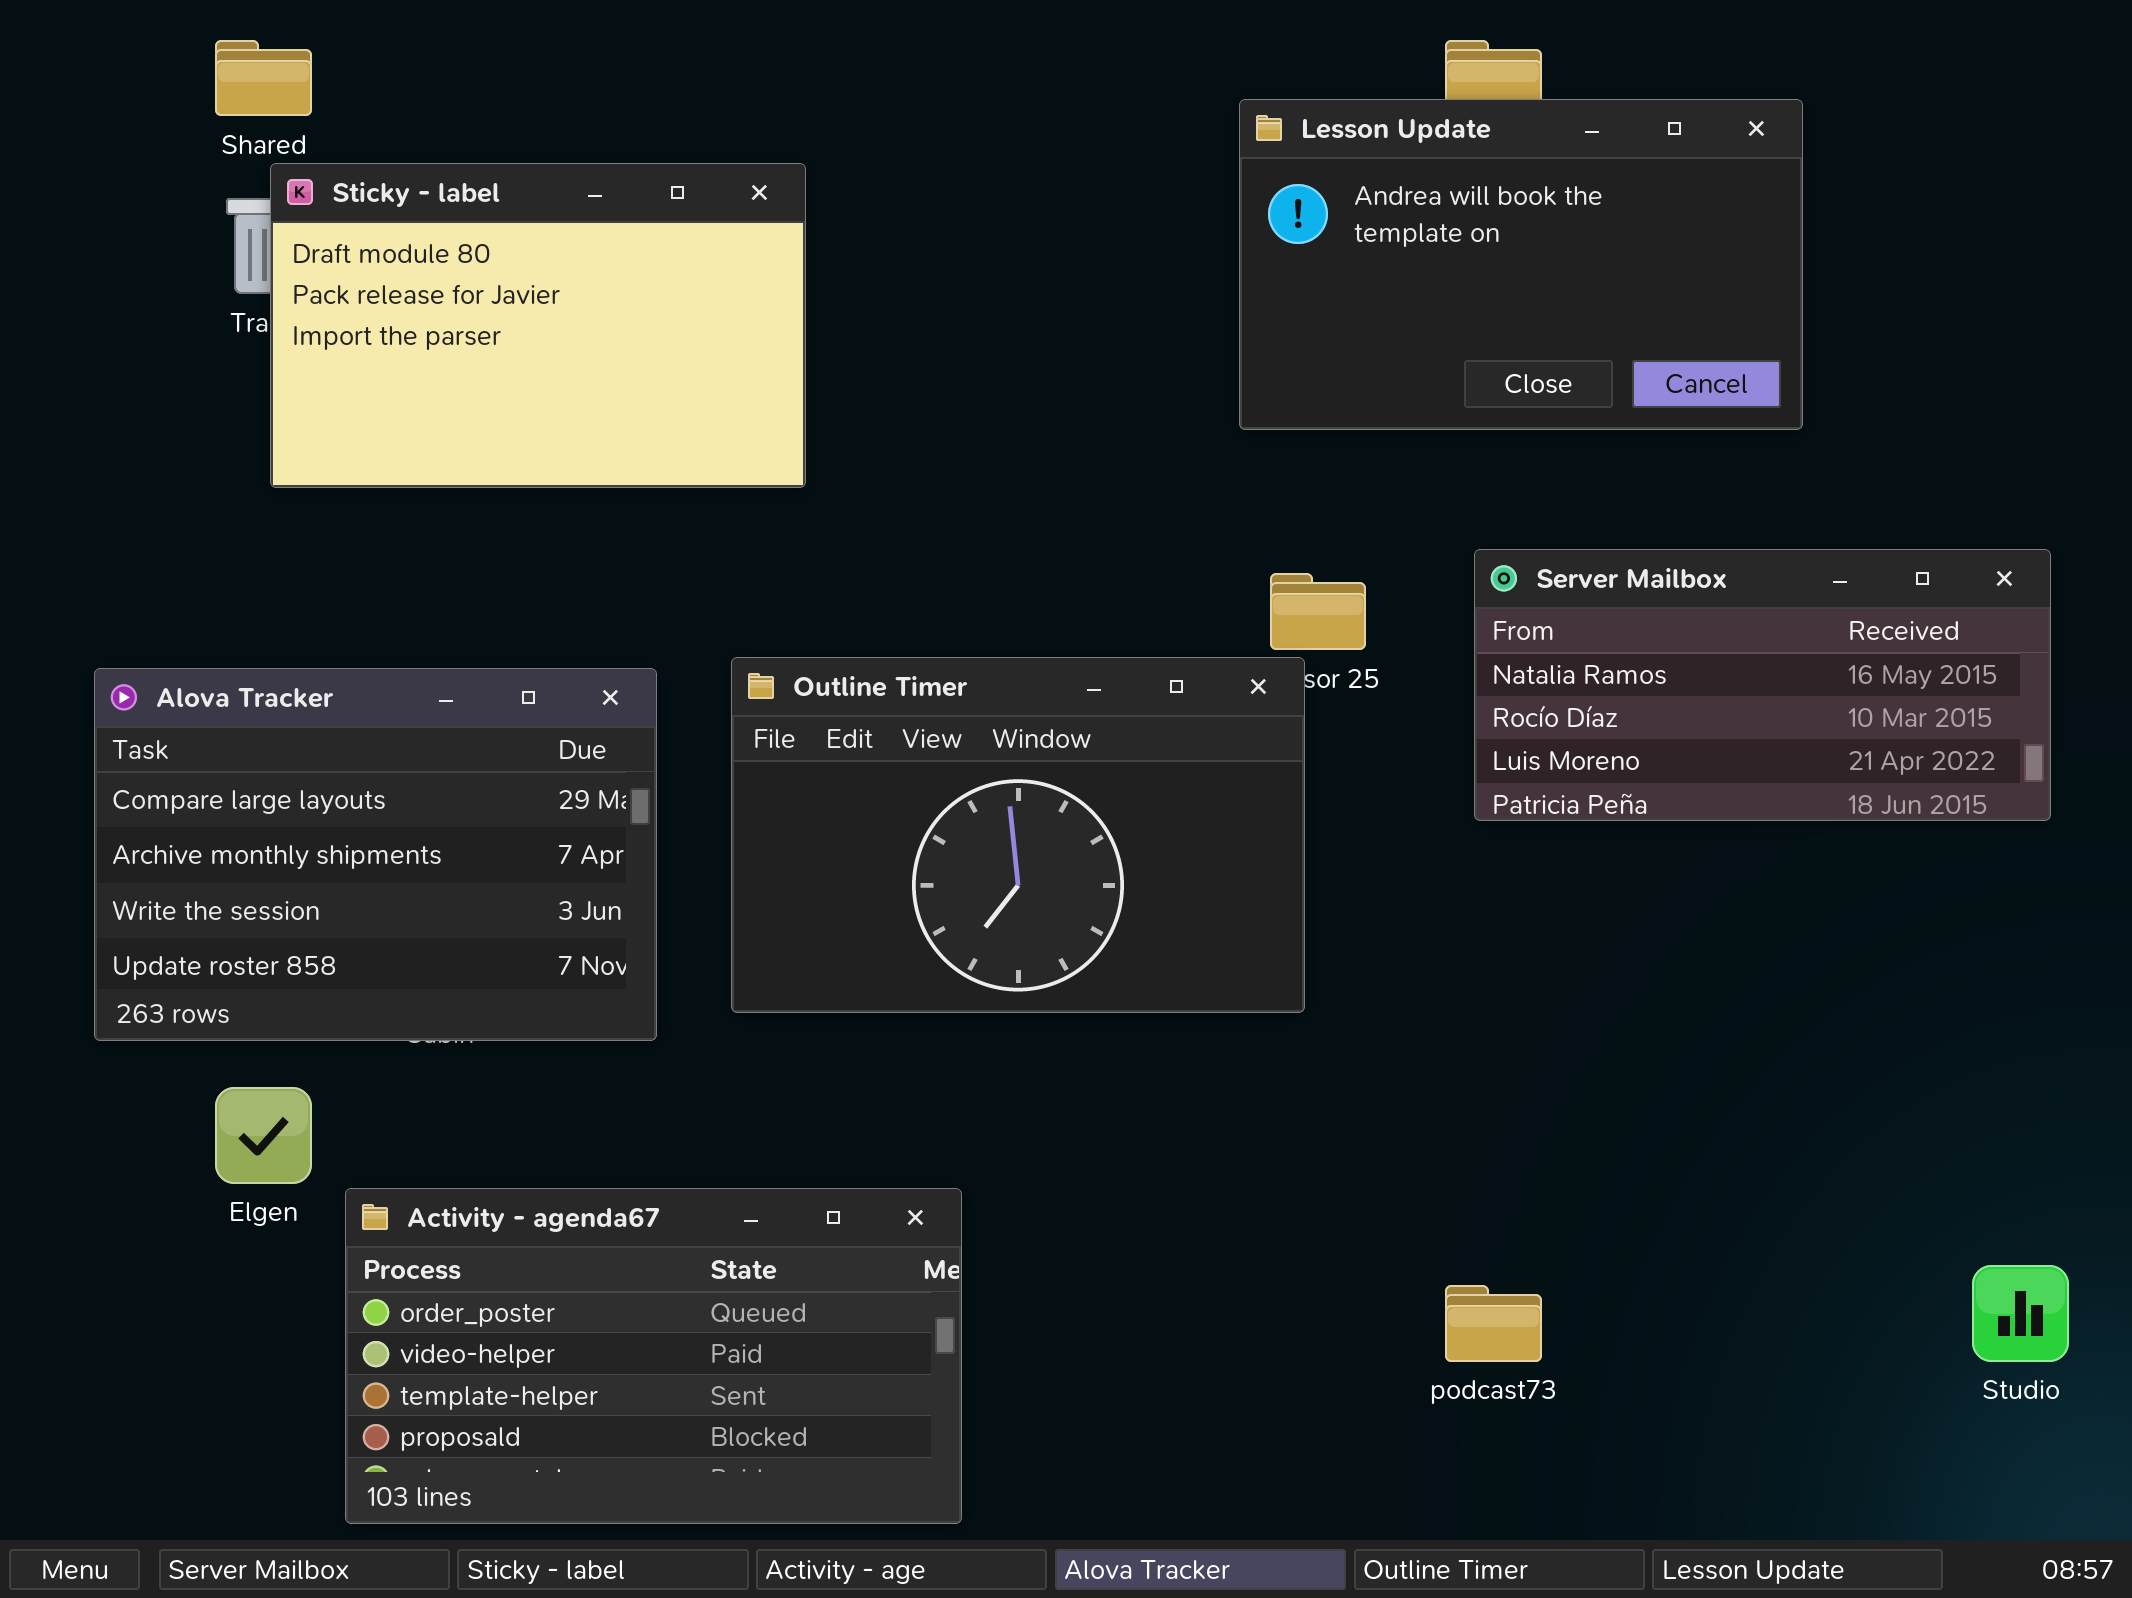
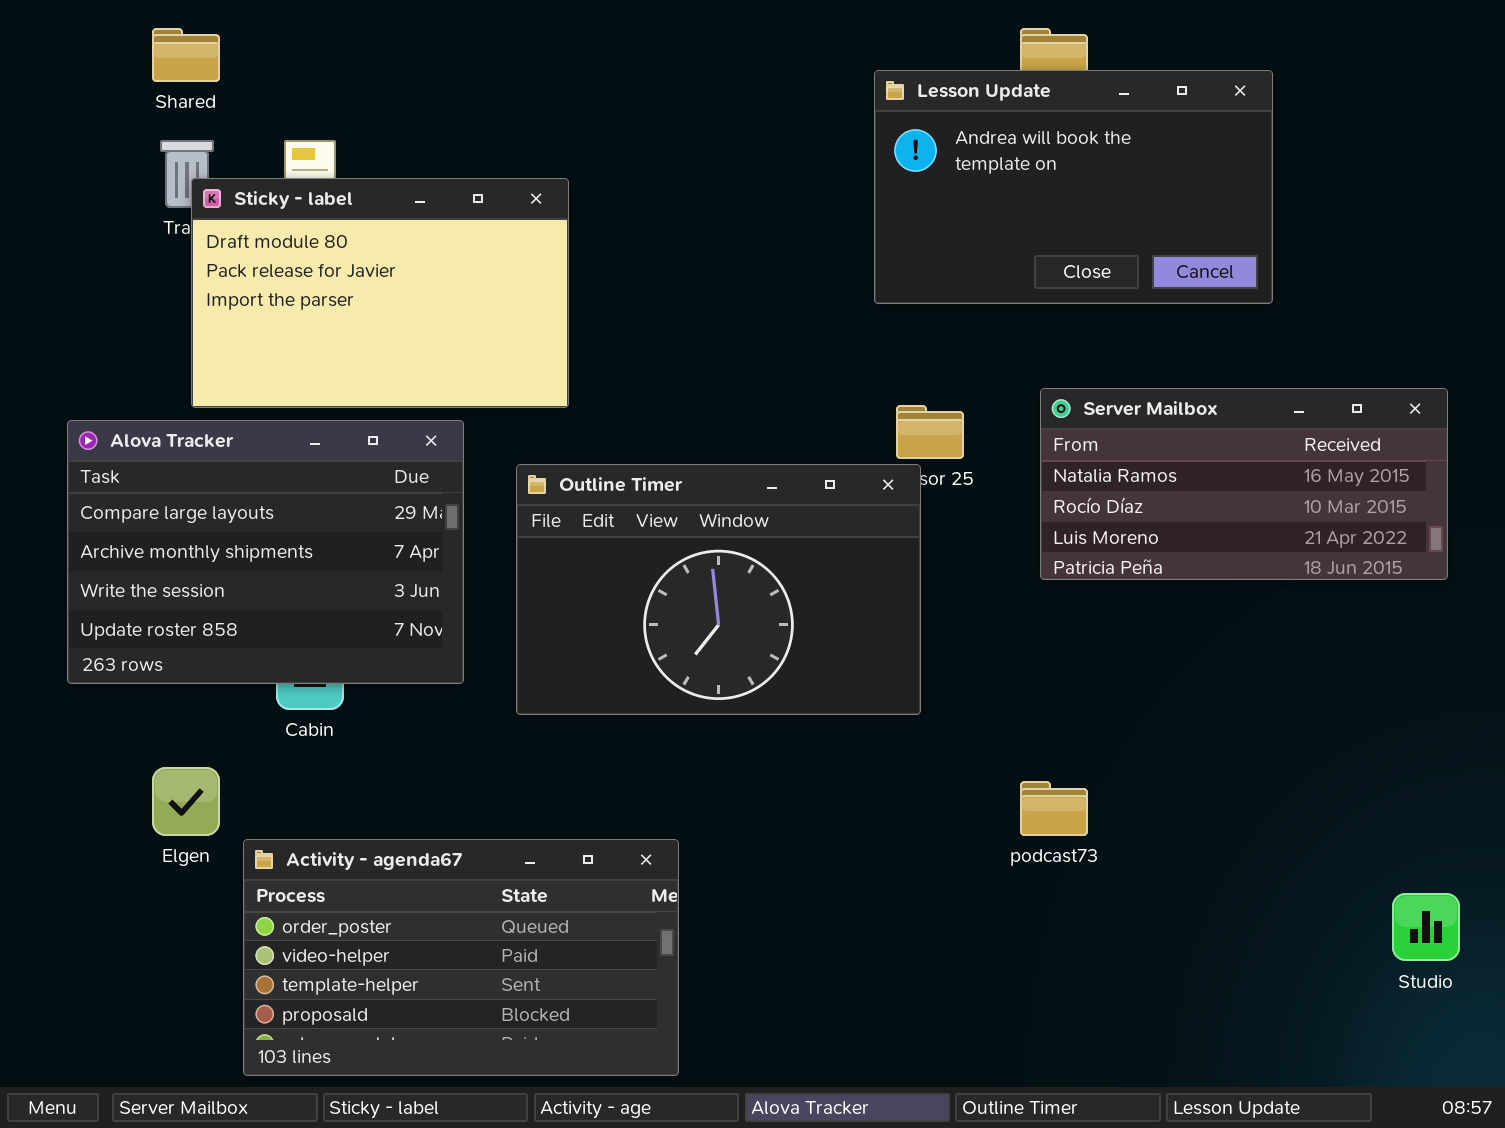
Sticky - label: [270,163,806,488] -> [191,178,569,408], moved
Alova Tracker: [94,668,657,1041] -> [67,420,464,684], moved
podcast73: [1445,1285,1542,1362] -> [1020,781,1088,836], moved

